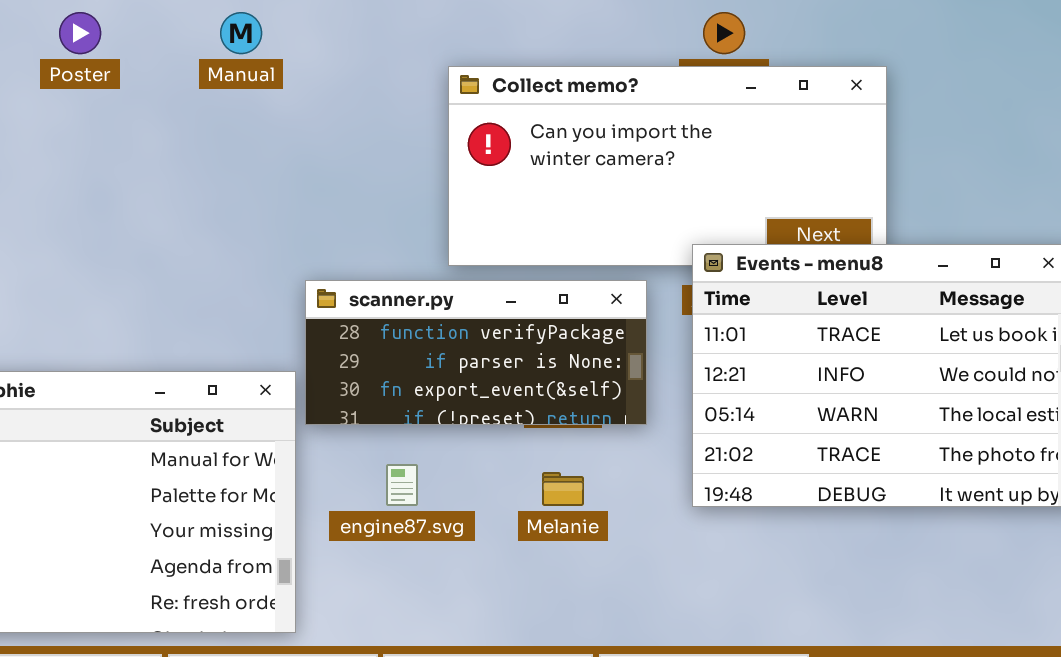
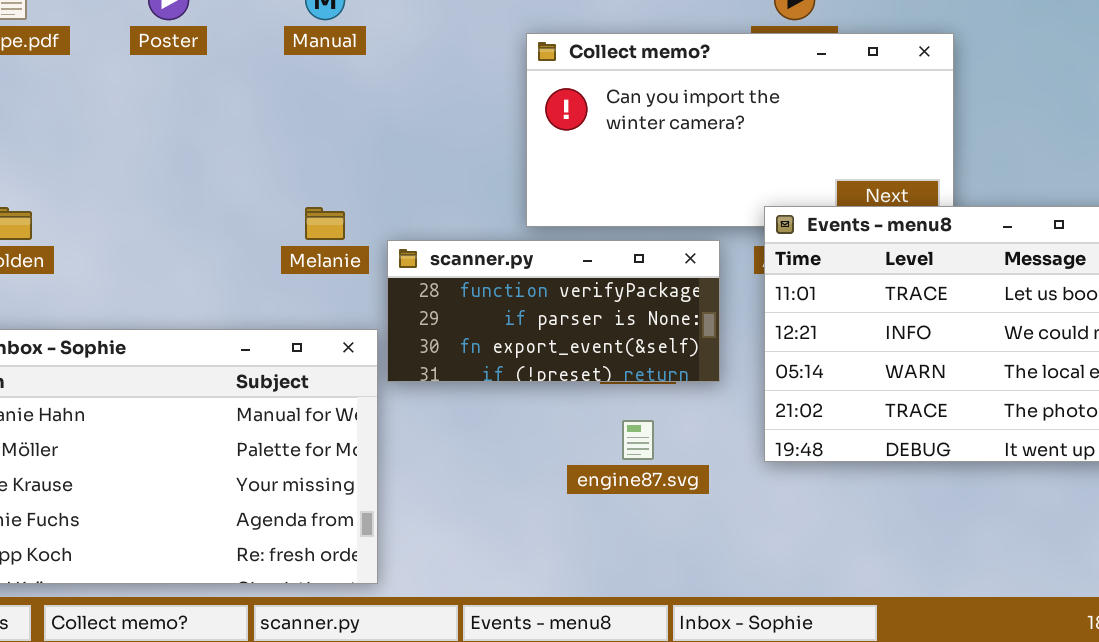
engine87.svg: [386,464,418,506] -> [622,420,654,460], moved
Melanie: [542,472,584,506] -> [305,207,345,240], moved

